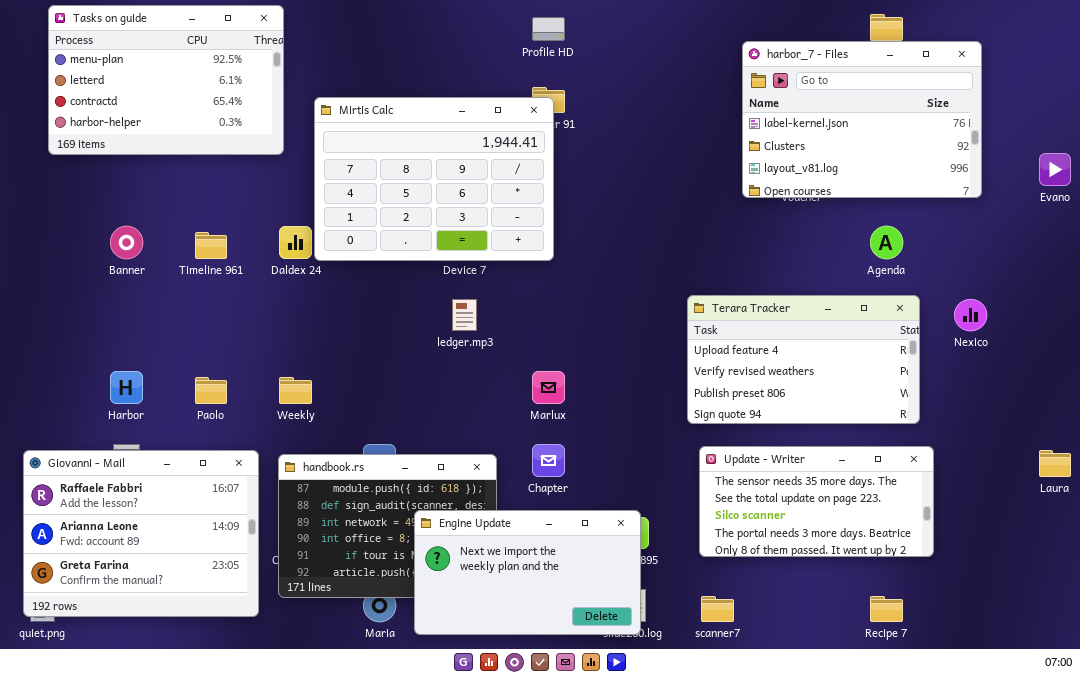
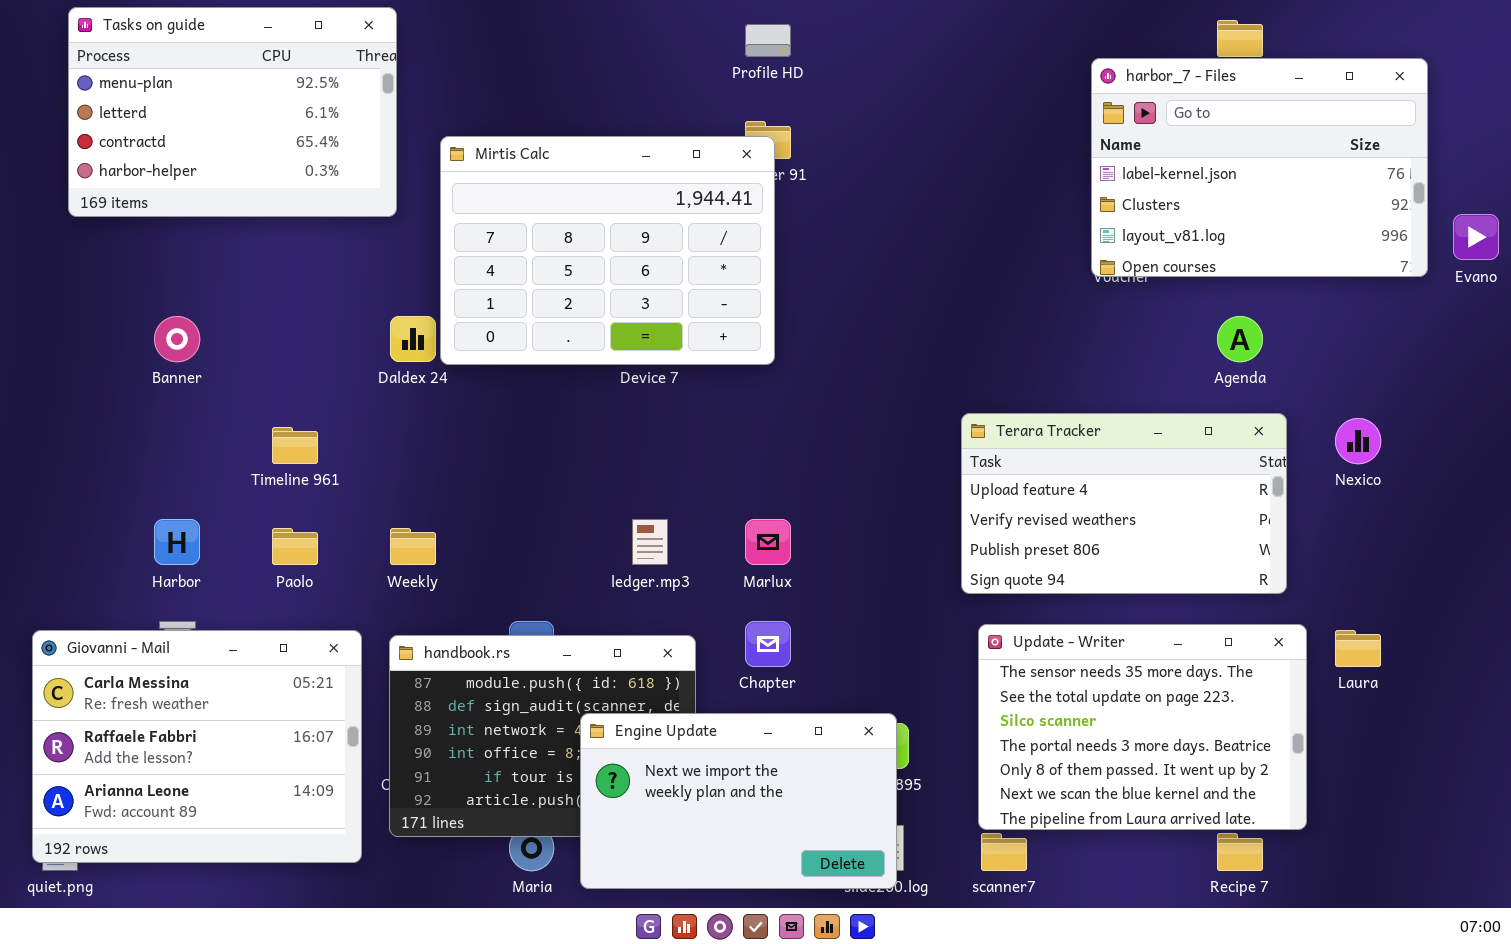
harbor_7 - Files: [742,41,982,198] -> [1091,58,1428,277], moved
Timeline 961: [195,232,227,259] -> [272,427,318,464], moved
ledger.mp3: [452,299,477,331] -> [632,519,668,565], moved
Update - Writer: [699,446,934,557] -> [978,624,1307,830], resized
Giovanni - Mail: [23,450,259,617] -> [32,630,362,863], scrolled up 1 row
Laura: [1039,450,1071,477] -> [1335,630,1381,667], moved

